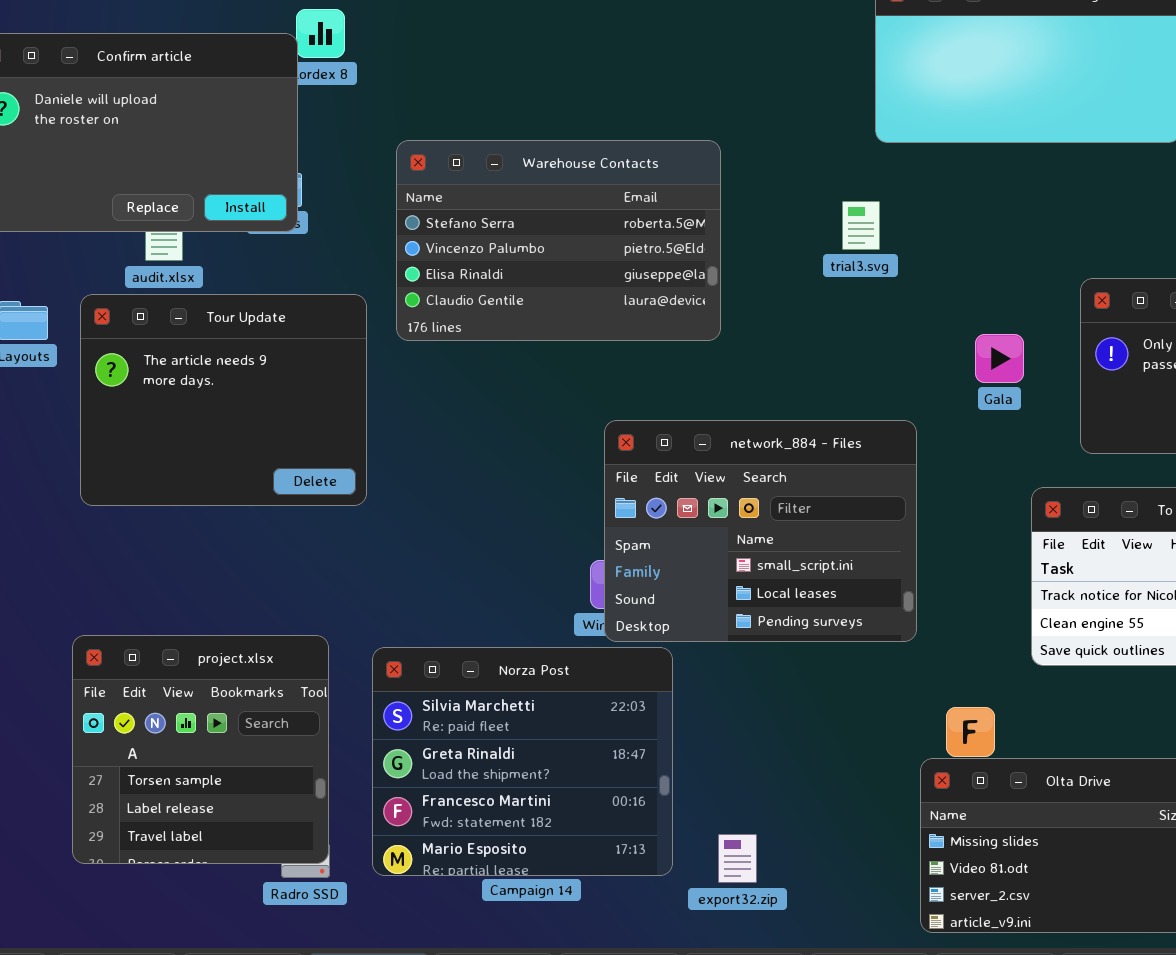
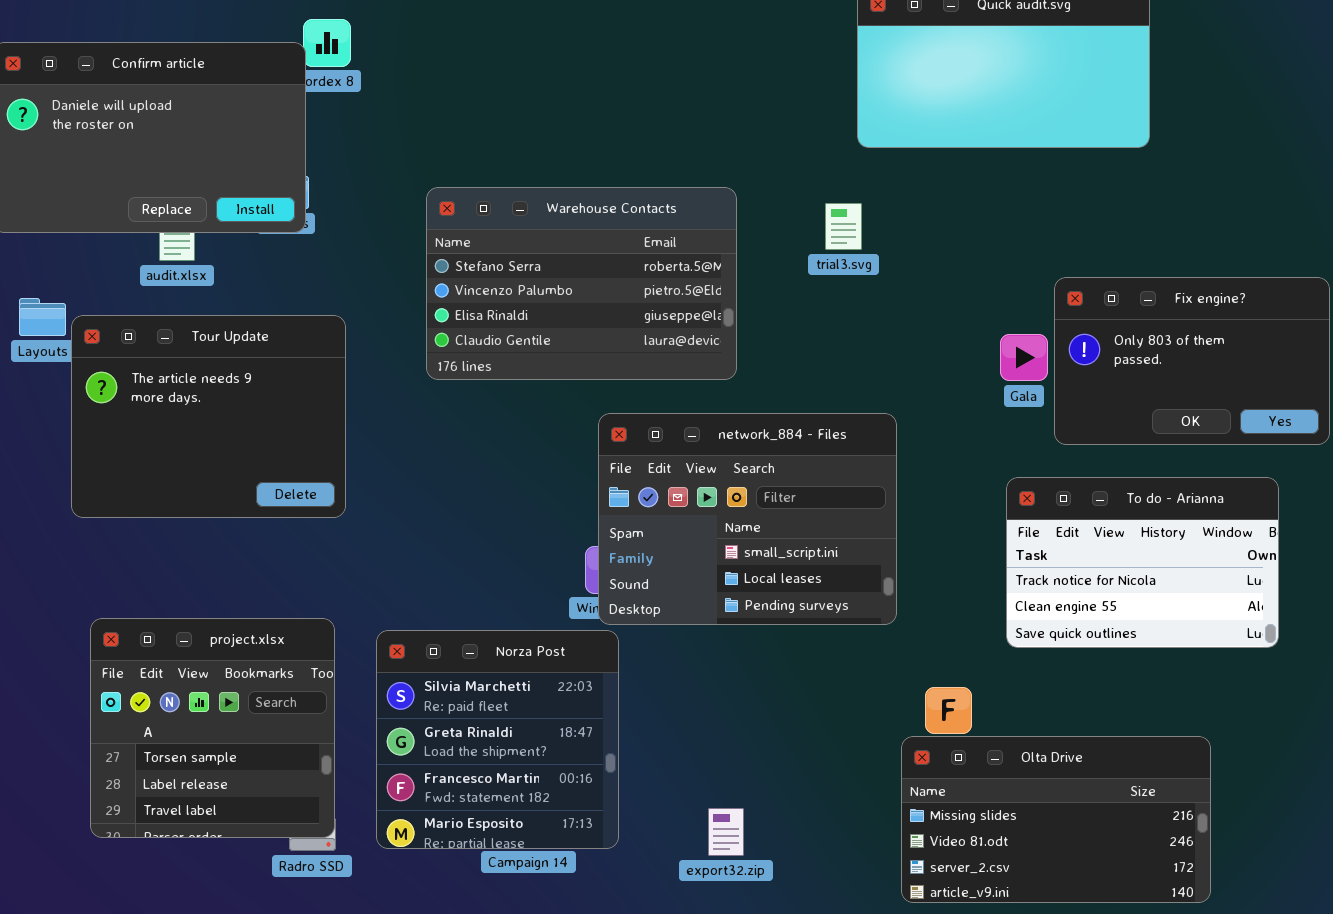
Warehouse Contacts: [396,140,721,341] -> [426,187,737,380], moved
Tour Update: [80,294,367,506] -> [71,315,346,518], moved
Gala: [975,334,1024,383] -> [1000,334,1048,381], moved
Norza Post: [372,647,673,876] -> [376,630,619,849], resized

